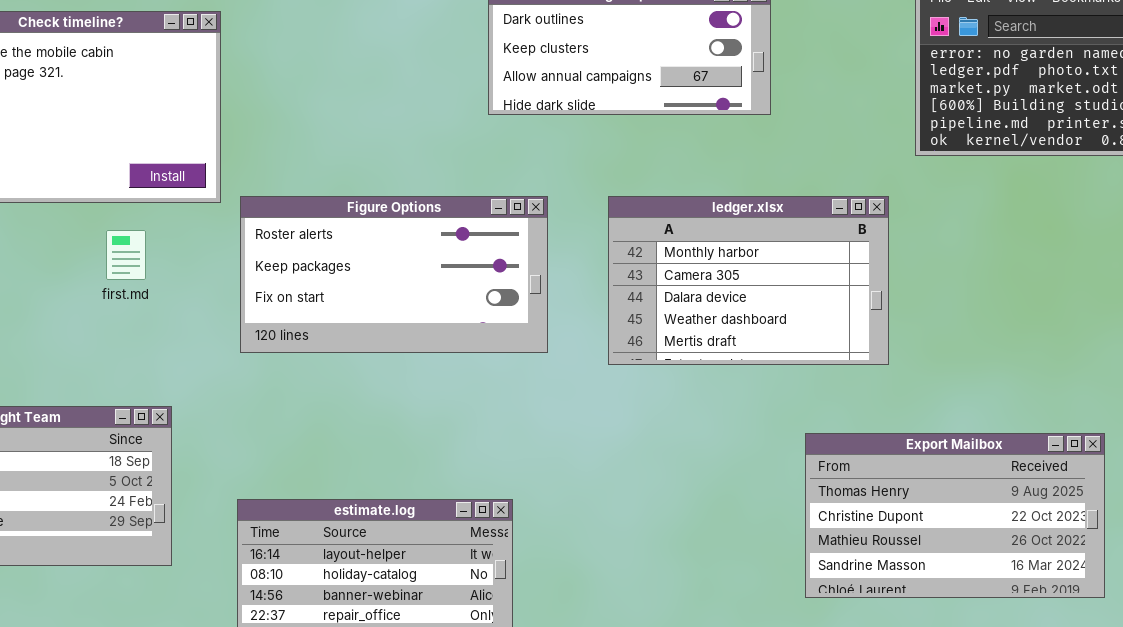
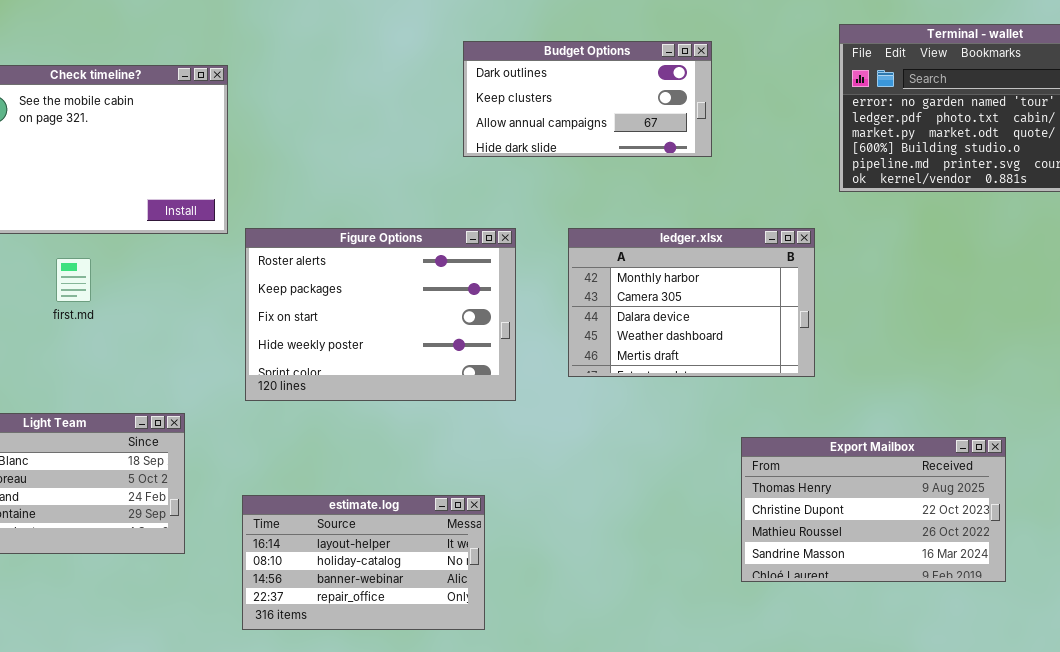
Figure Options: [240,196,548,353] -> [245,228,516,401], resized
first.md: [106,230,146,280] -> [56,258,91,302], moved

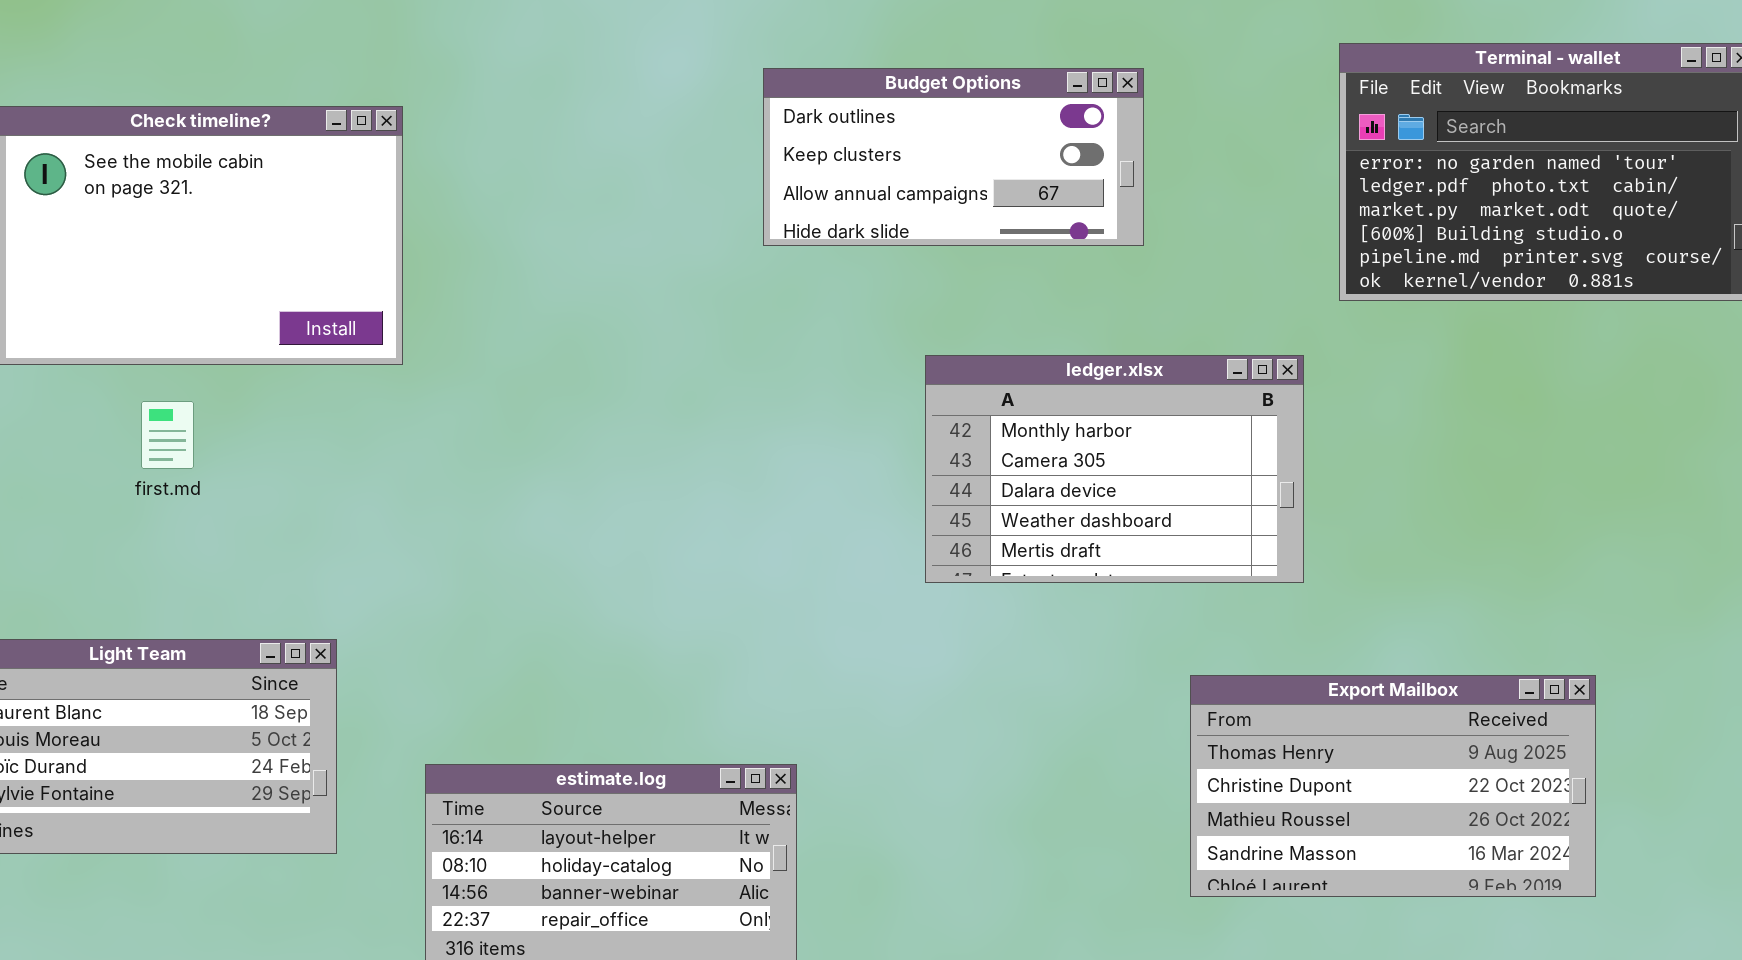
Figure Options: [245,228,516,401] -> none, closed

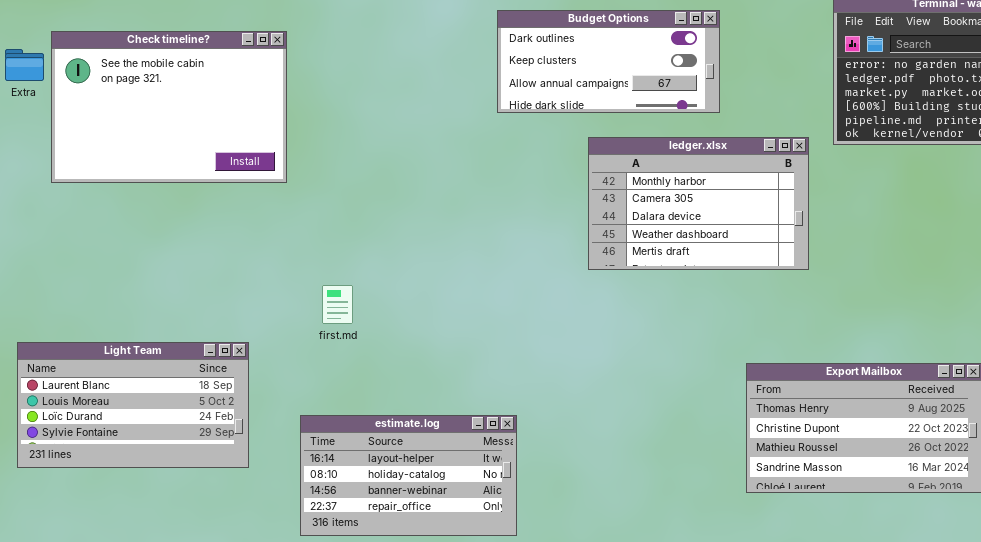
ledger.xlsx: [925,355,1304,583] -> [588,137,809,270], moved
first.md: [141,401,194,469] -> [322,285,353,324], moved

